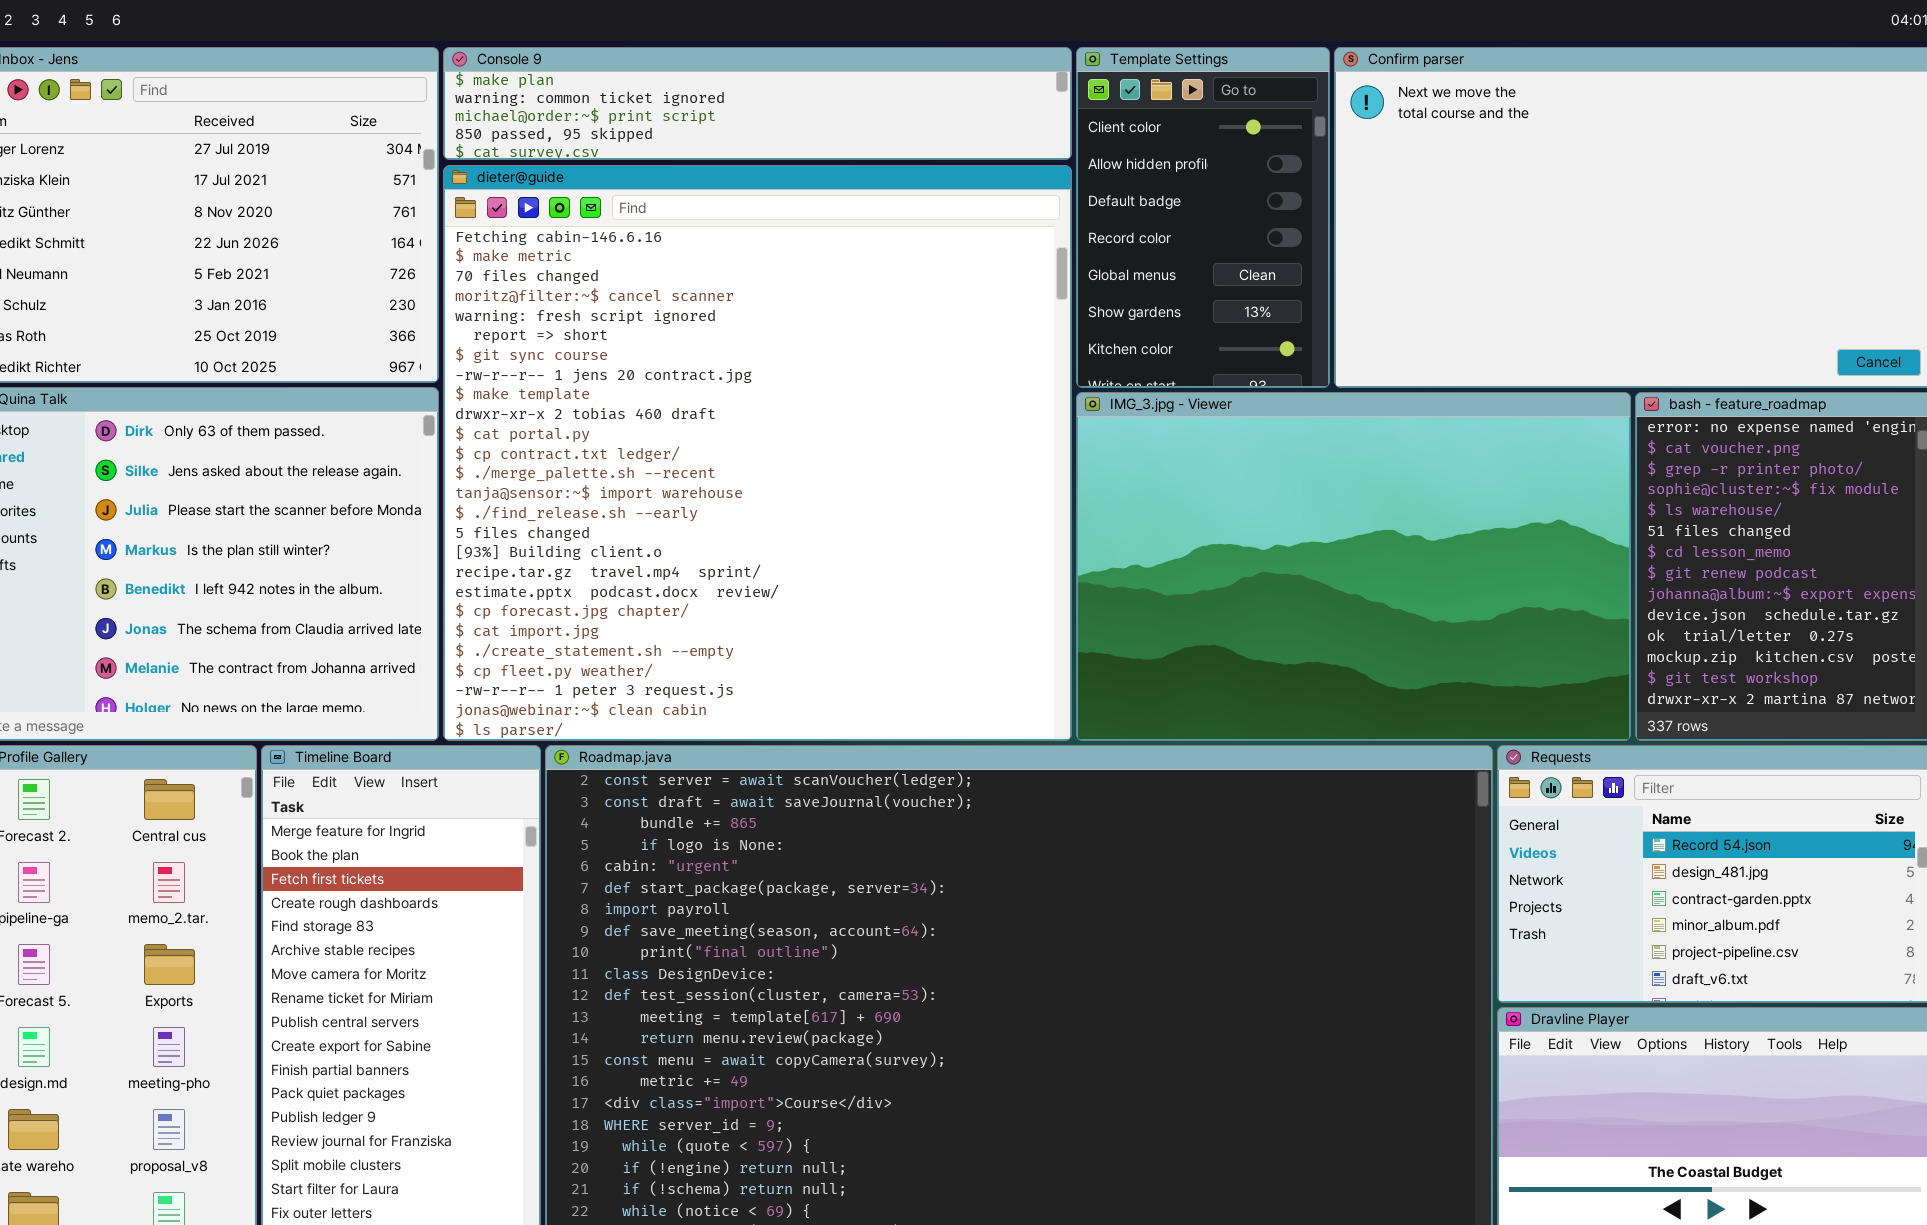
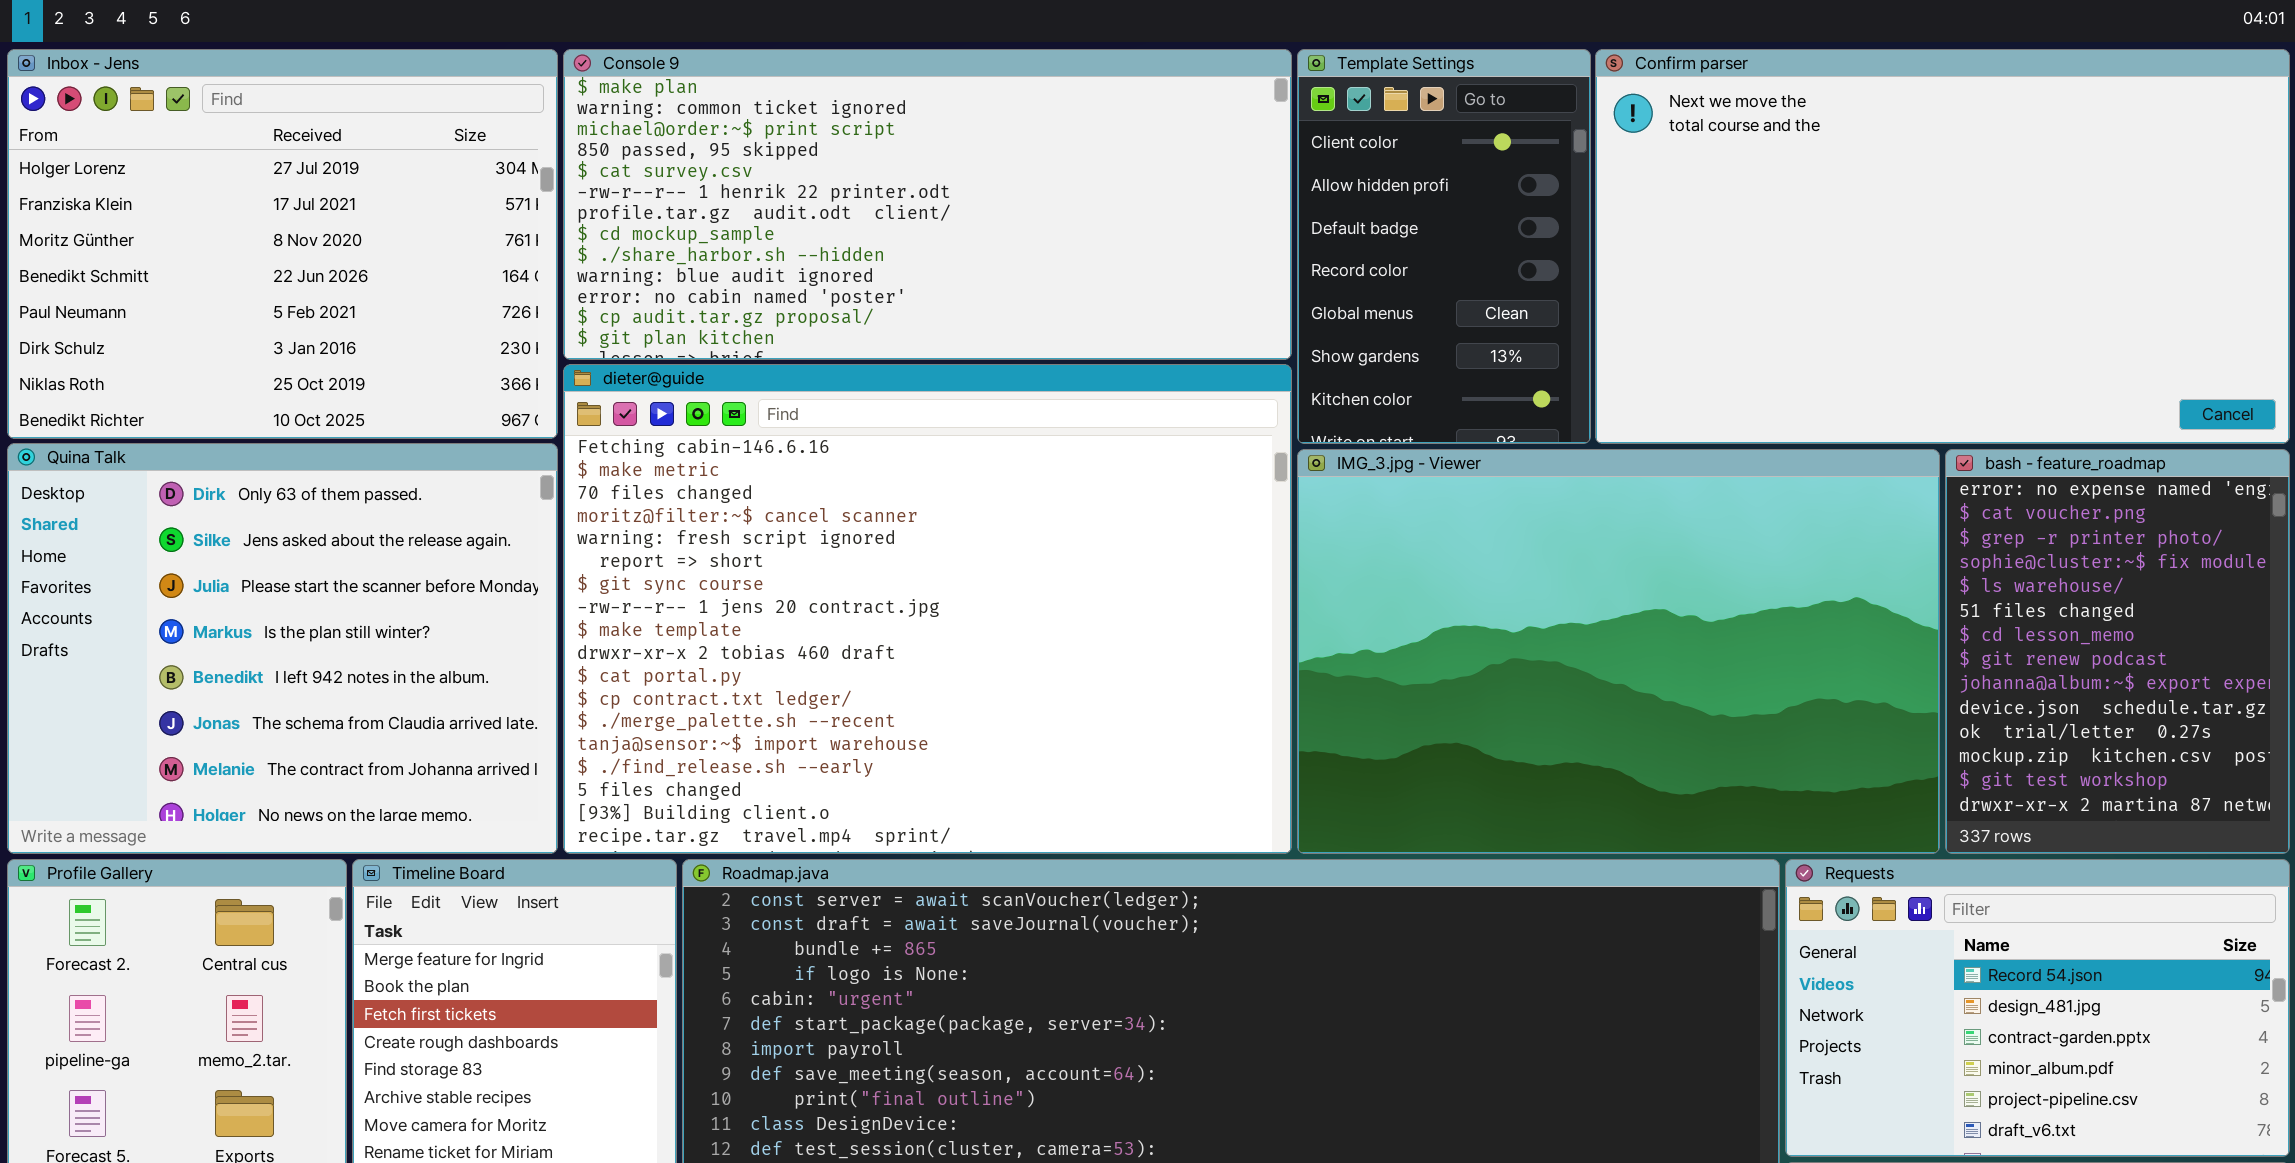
Console 9: [443,47,1072,160] -> [563,49,1292,360], resized
dieter@guide: [443,165,1072,741] -> [563,364,1292,854], resized

